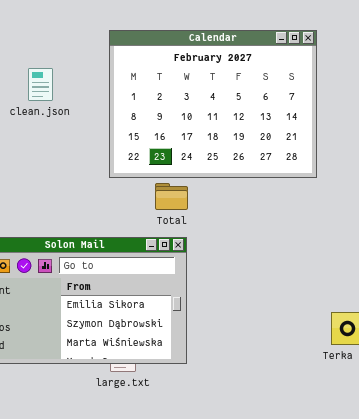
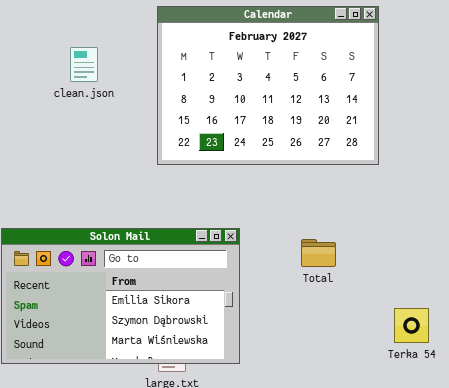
Total: [155,183,188,210] -> [301,239,336,267], moved

